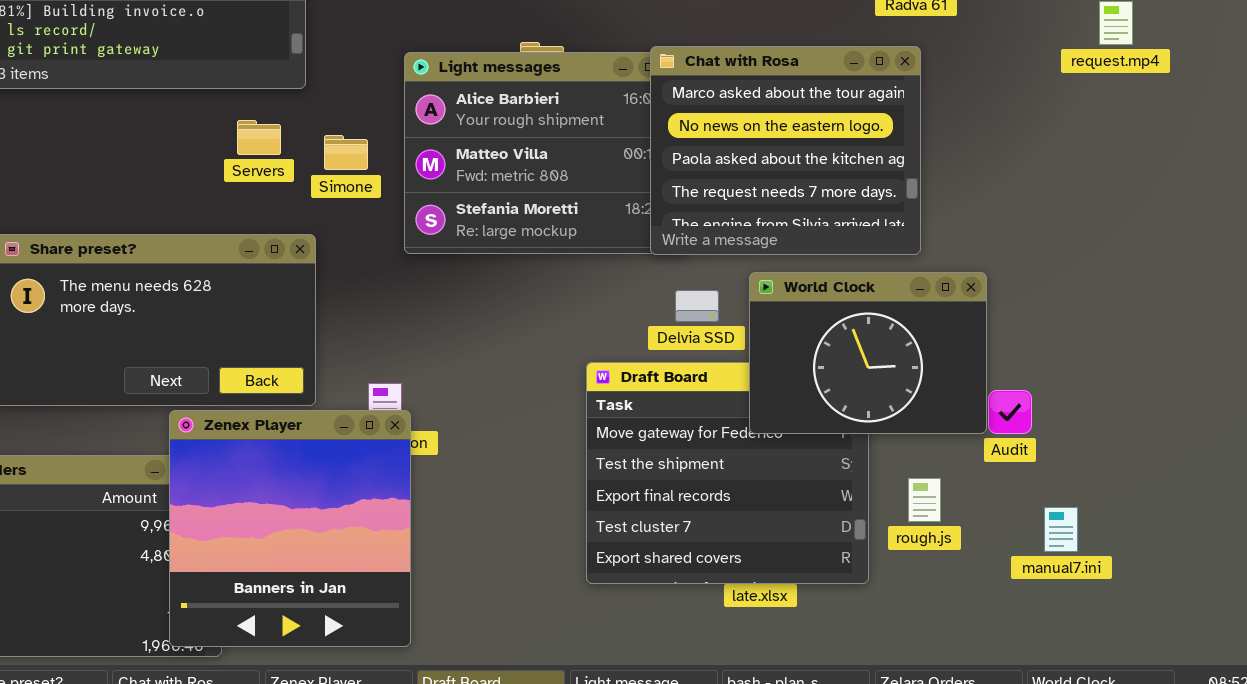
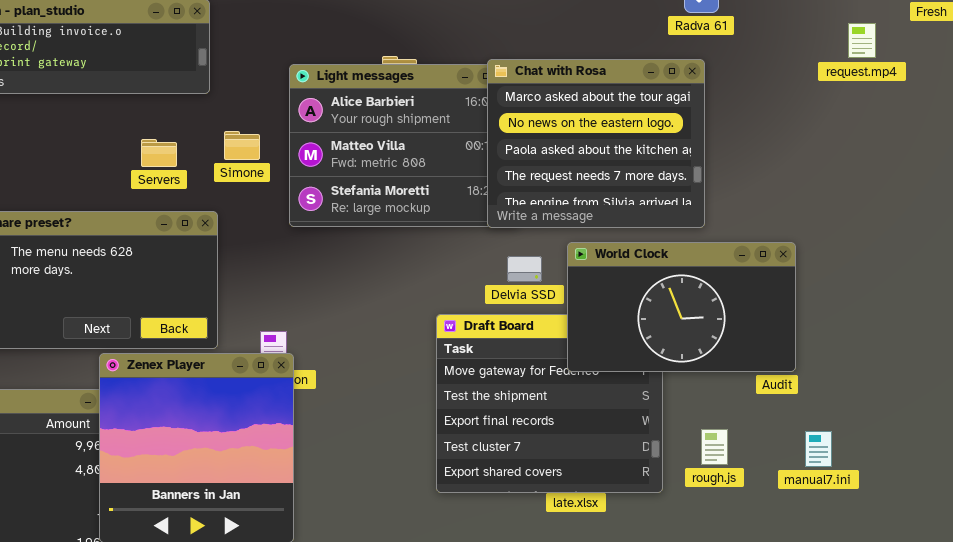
Servers: [237,120,281,155] -> [141,139,177,167], moved
World Clock: [749,272,987,434] -> [567,242,796,372], resized
rough.js: [908,478,941,522] -> [701,429,728,465], moved

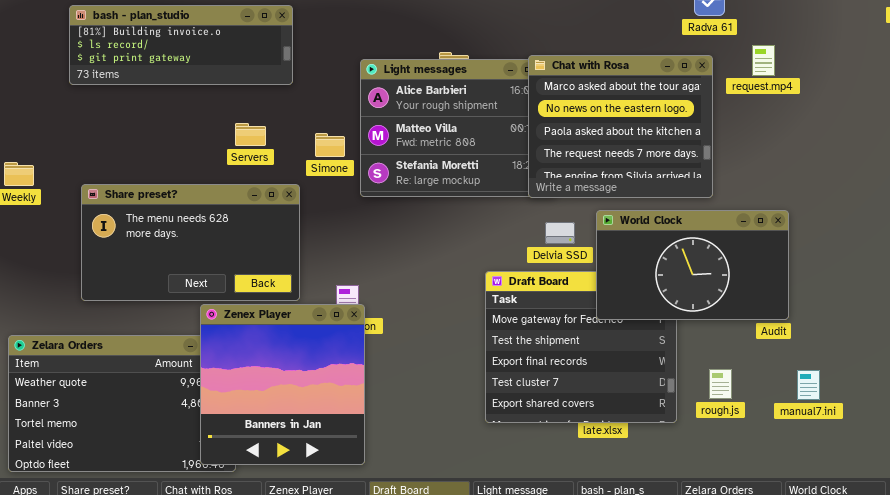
request.mp4: [848,23,876,58] -> [752,45,775,76], moved
Simone: [224,131,260,160] -> [315,133,345,157], moved

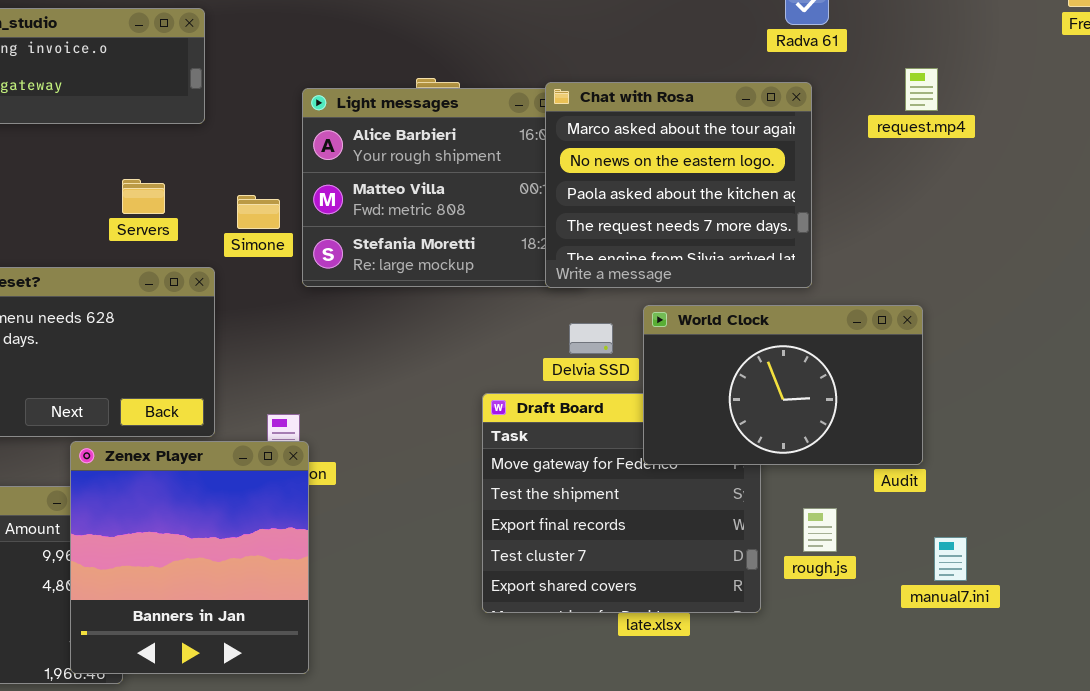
request.mp4: [752,45,775,76] -> [905,68,938,111], moved
rough.js: [709,369,732,399] -> [803,508,837,552], moved

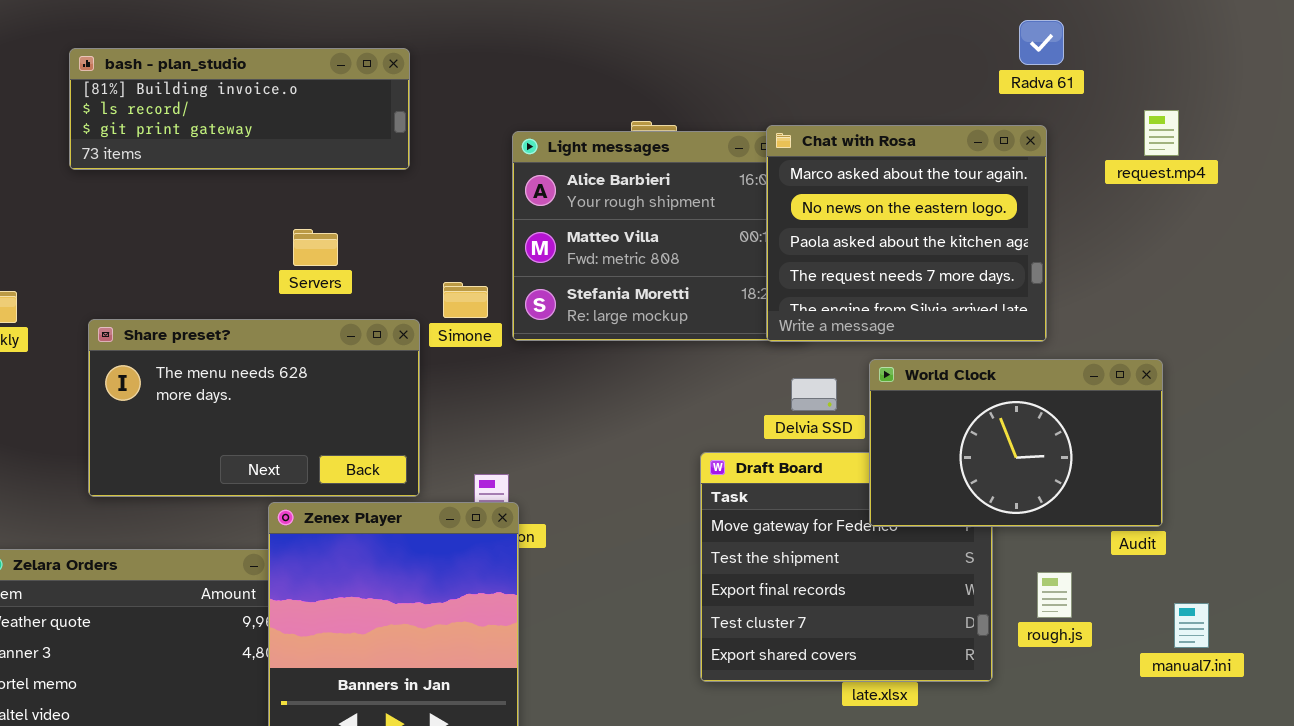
Servers: [122,179,165,214] -> [293,229,338,266], moved
Simone: [237,195,280,229] -> [443,282,488,318], moved

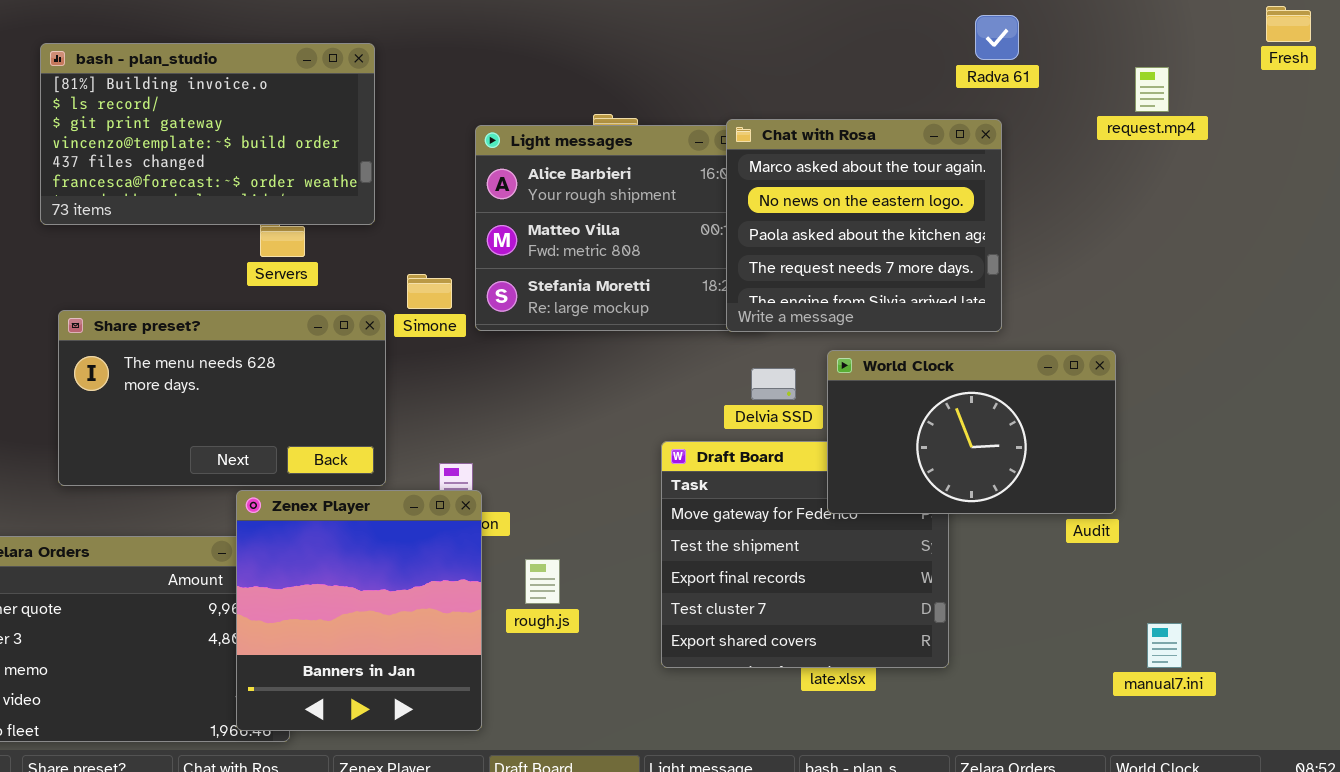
bash - plan_studio: [69,48,410,170] -> [40,43,375,225], resized
request.mp4: [1144,110,1179,156] -> [1135,67,1169,112], moved
rough.js: [1037,572,1072,618] -> [525,559,560,604], moved
manual7.ini: [1174,603,1209,648] -> [1147,623,1182,668], moved

